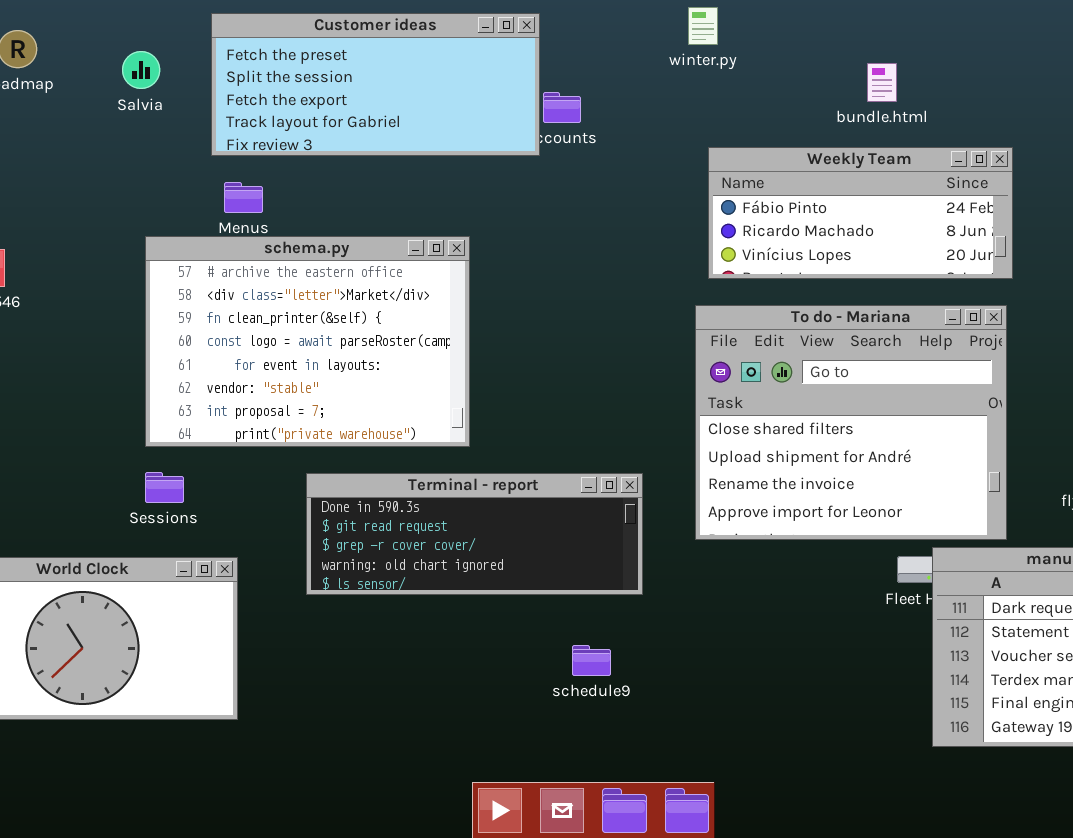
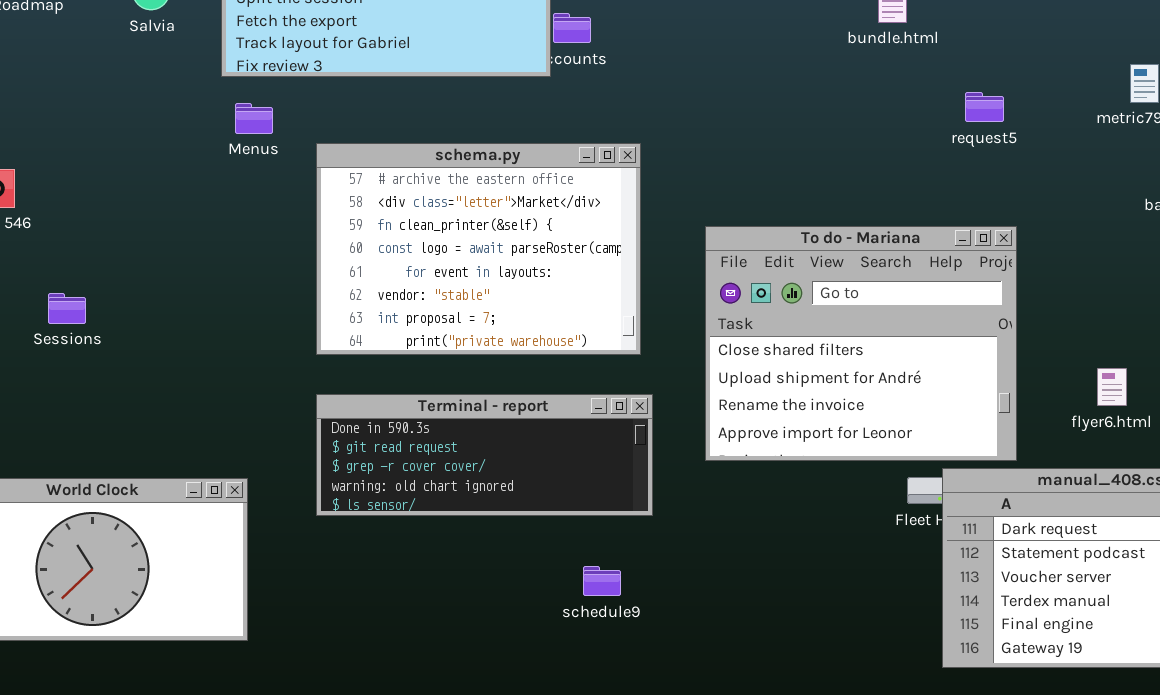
Weekly Team: [708,147,1013,279] -> none, closed
schema.py: [145,236,470,447] -> [316,143,641,355], moved
Sessions: [145,472,184,503] -> [48,293,86,324], moved

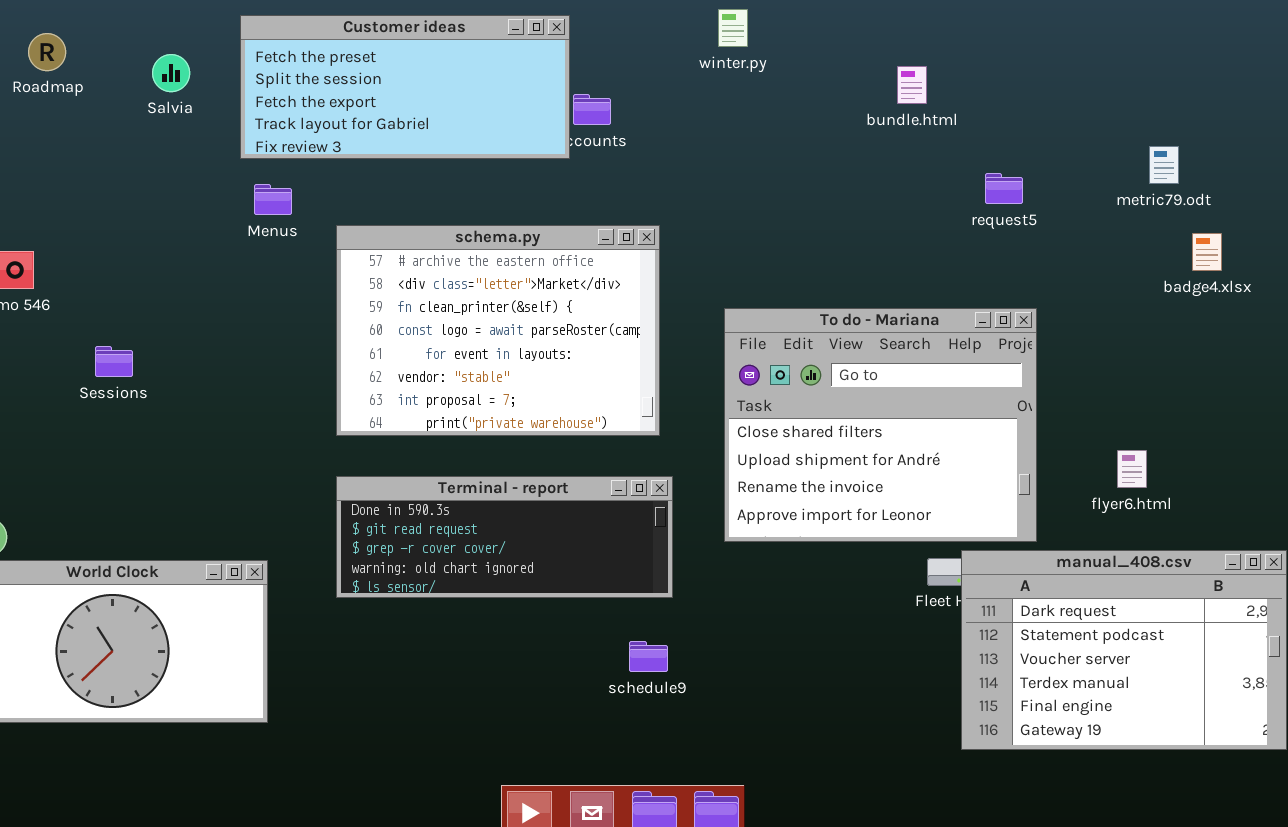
Sessions: [48,293,86,324] -> [95,346,133,377], moved
schedule9: [583,566,621,596] -> [629,641,668,672], moved

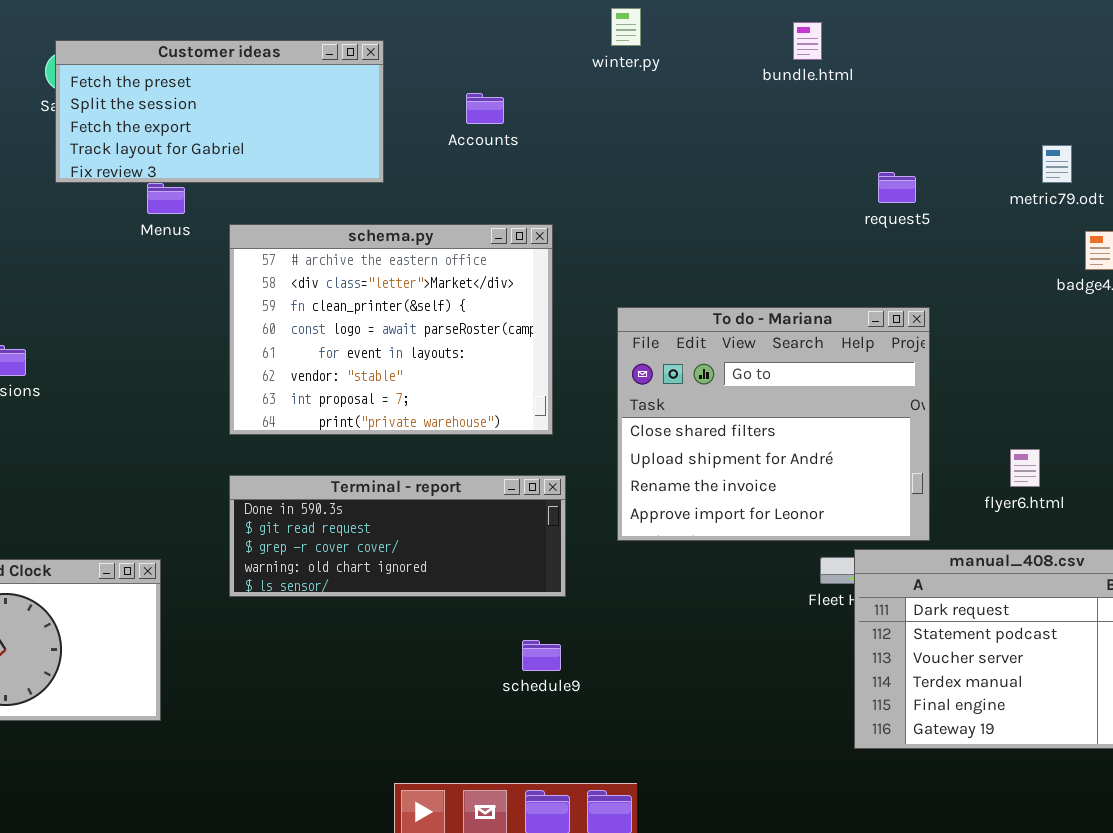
Customer ideas: [240,15,570,159] -> [55,40,384,183], moved
bundle.html: [897,66,927,104] -> [793,22,822,60], moved

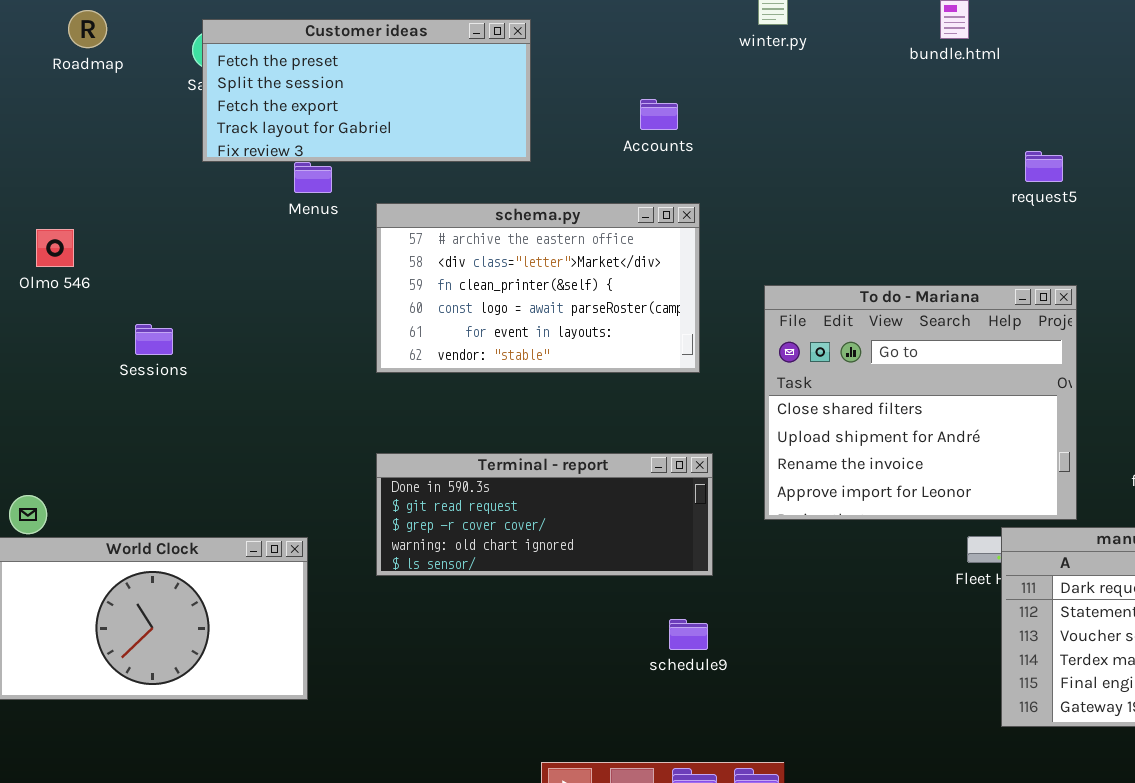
Accounts: [466,93,504,124] -> [640,99,678,130], moved
schema.py: [229,224,553,435] -> [376,203,700,373], resized

